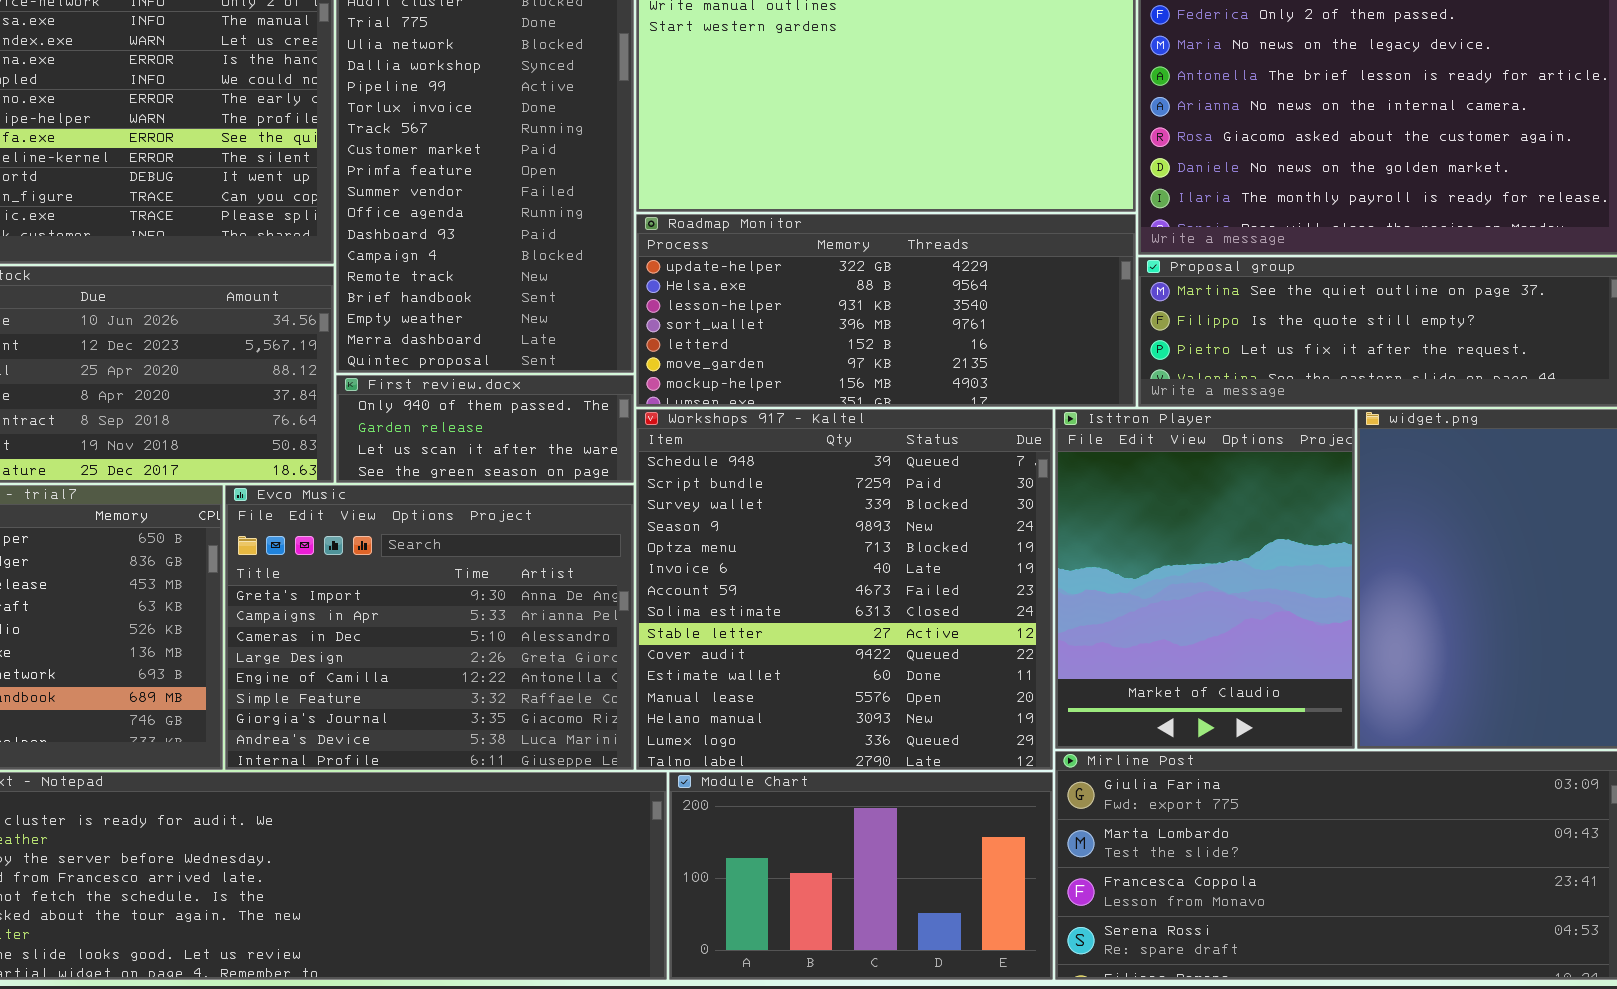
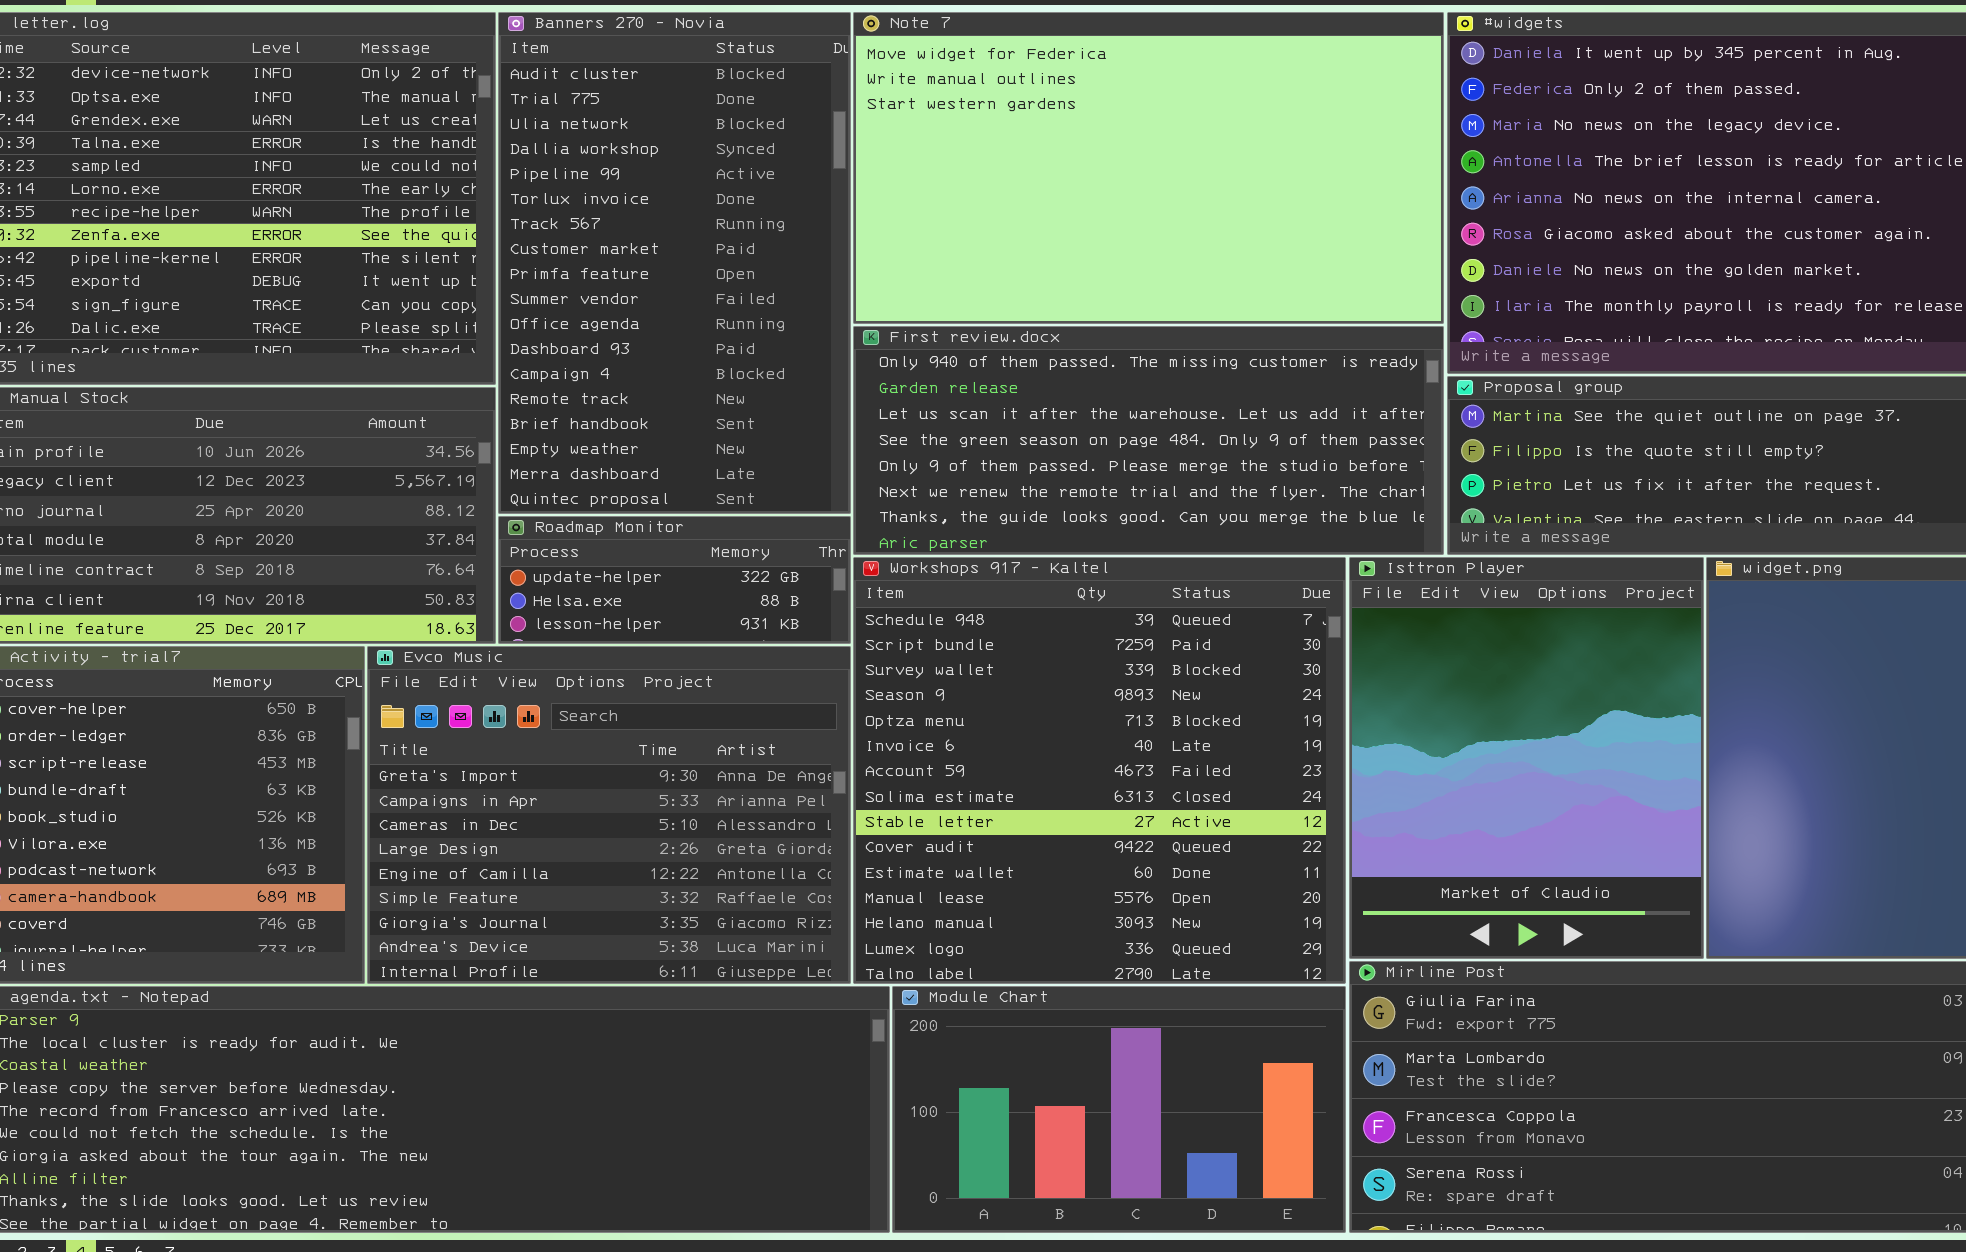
Roadmap Monitor: [636,214,1136,407] -> [498,516,851,644], moved, resized
First review.docx: [336,375,634,483] -> [853,326,1444,555], moved, resized

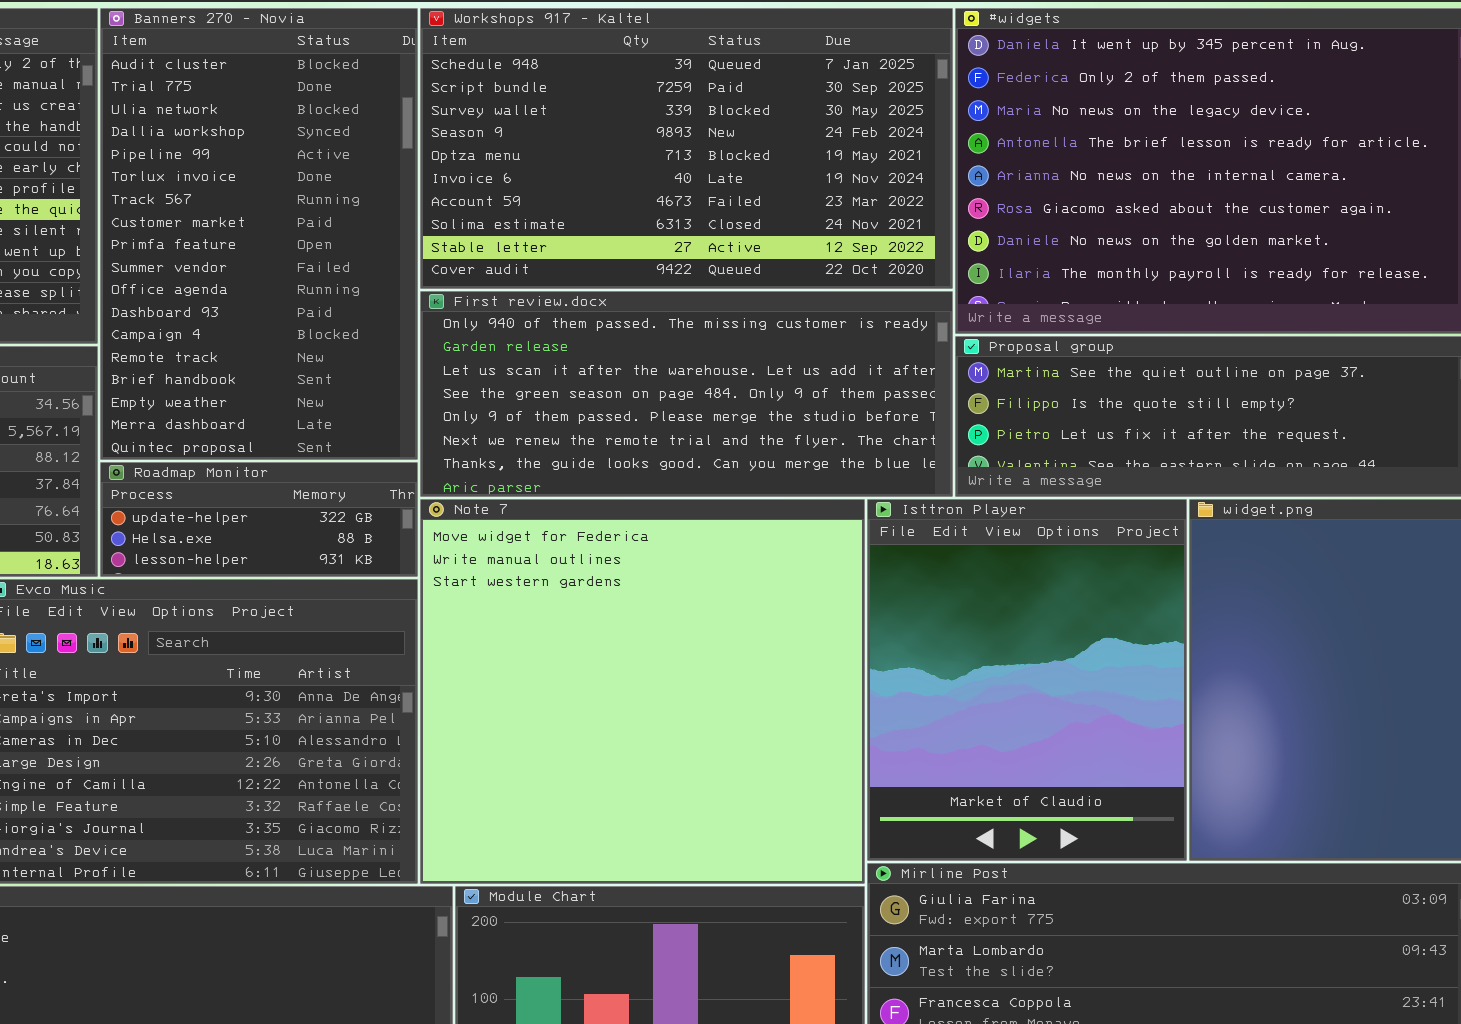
Note 7: [853,12,1444,324] -> [420,499,865,884], moved, resized
Workshops 917 - Kaltel: [853,557,1346,984] -> [420,8,953,289], moved, resized

